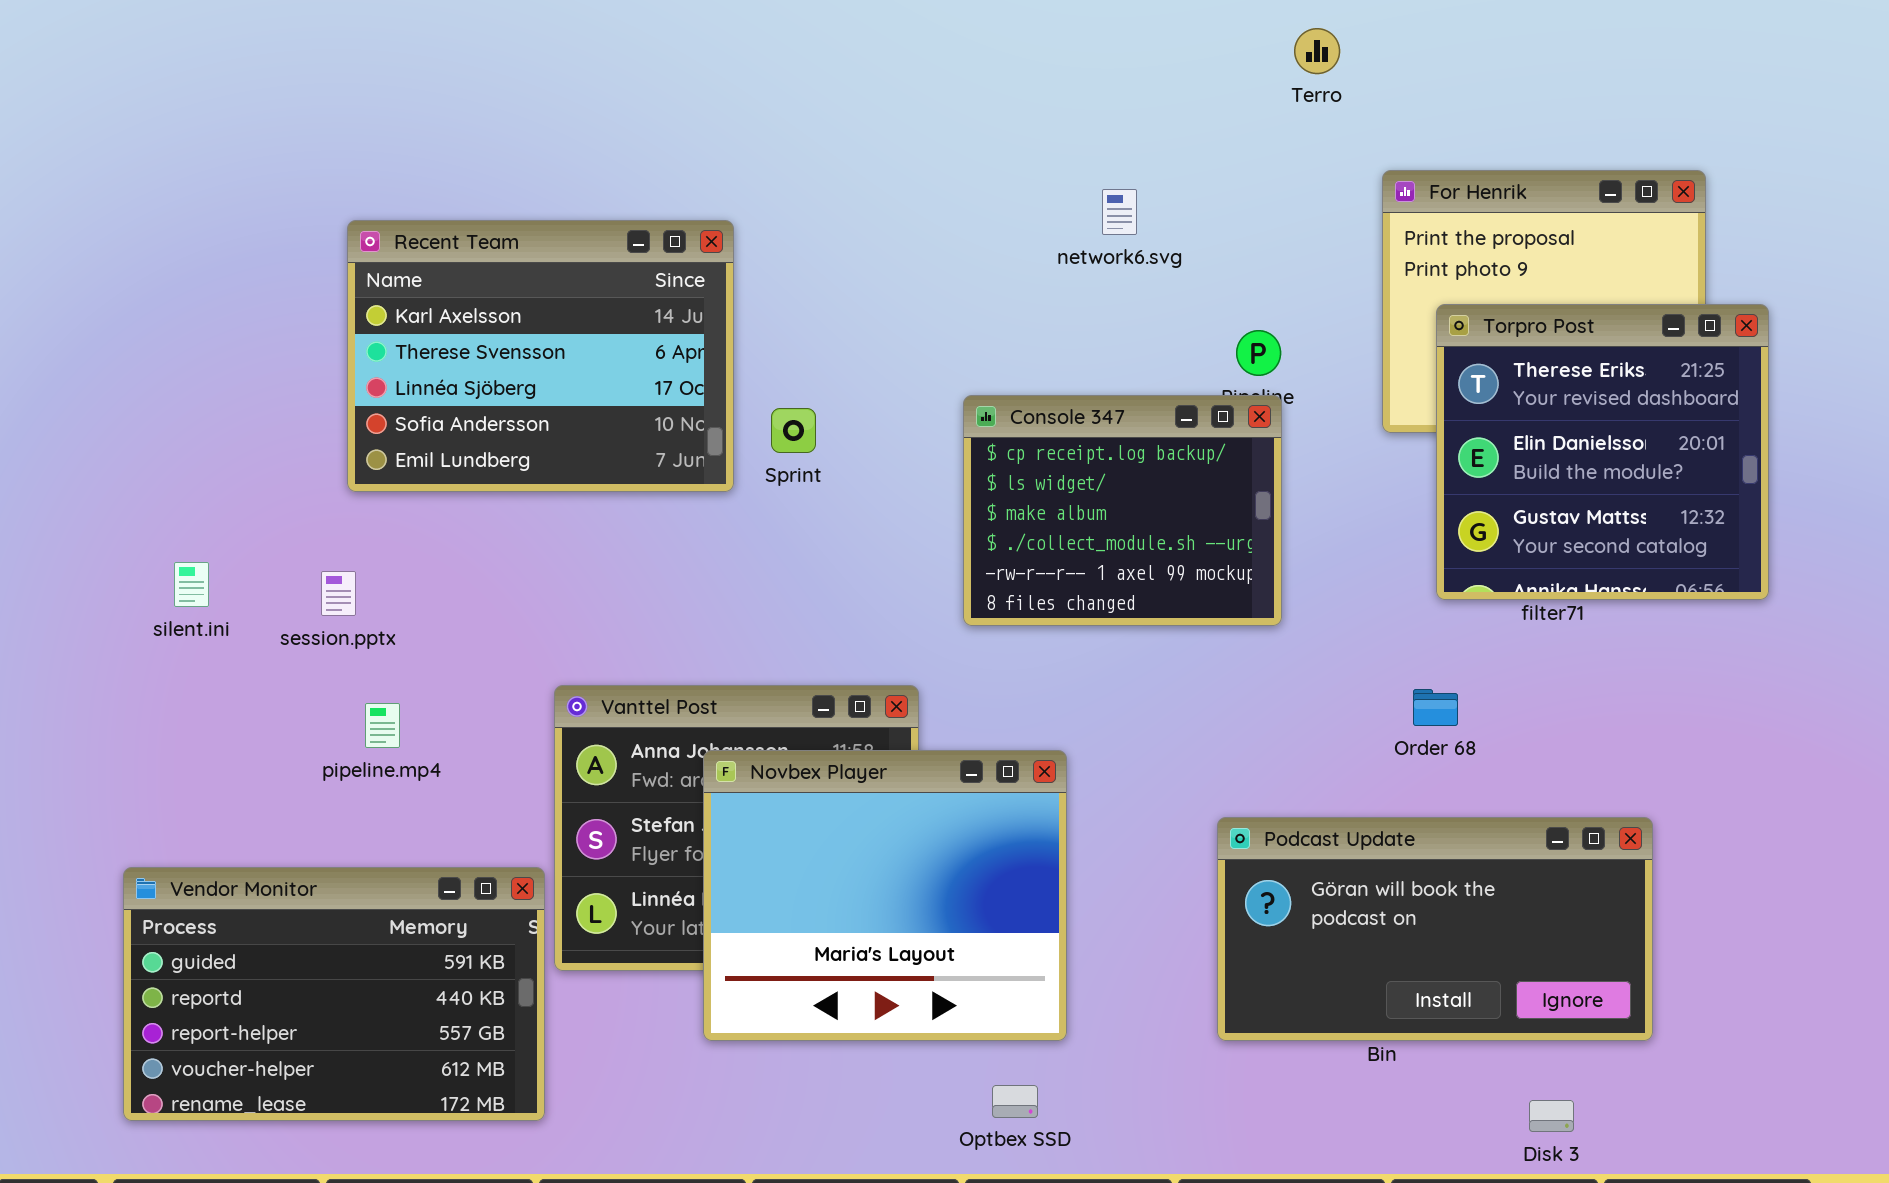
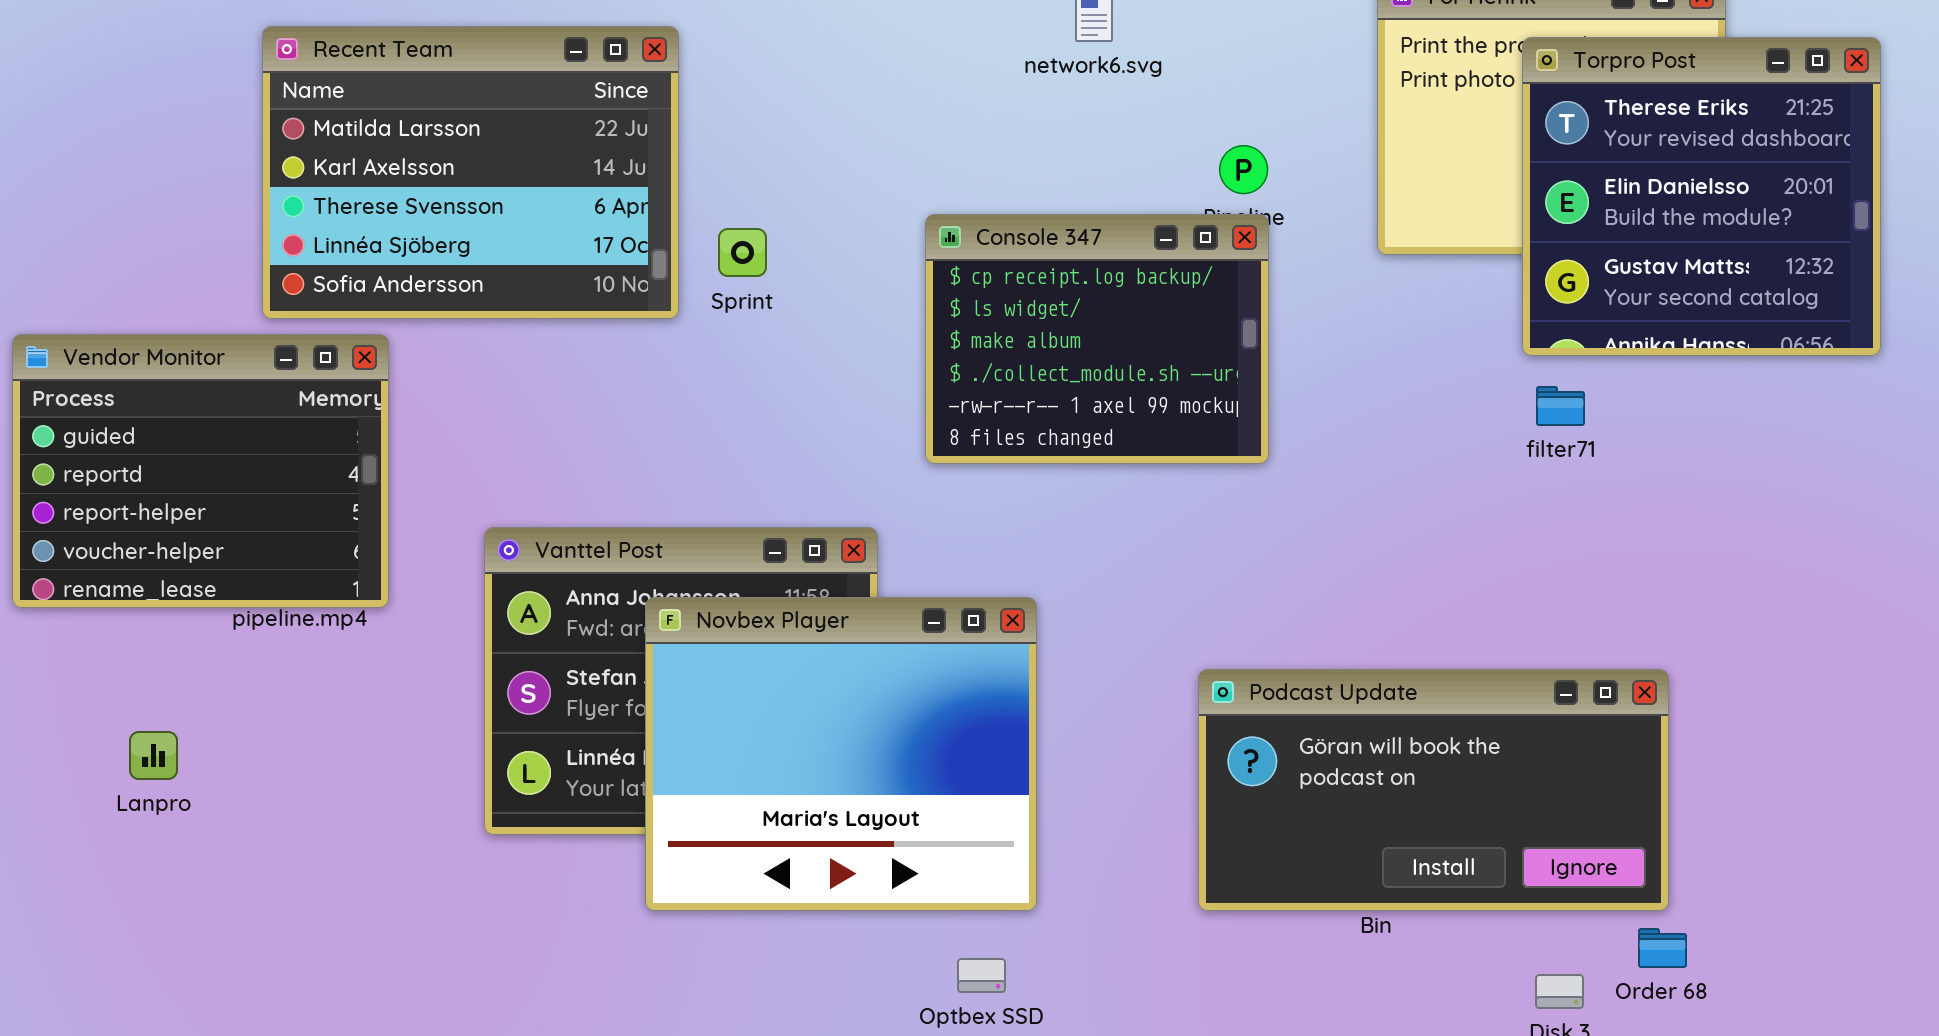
Recent Team: [347,220,734,492] -> [262,26,679,319], scrolled up 1 row
Torpro Post: [1436,304,1769,600] -> [1522,37,1881,356], moved
Order 68: [1413,689,1458,726] -> [1638,928,1687,968], moved
Vendor Monitor: [123,867,545,1121] -> [12,334,389,608], moved, resized

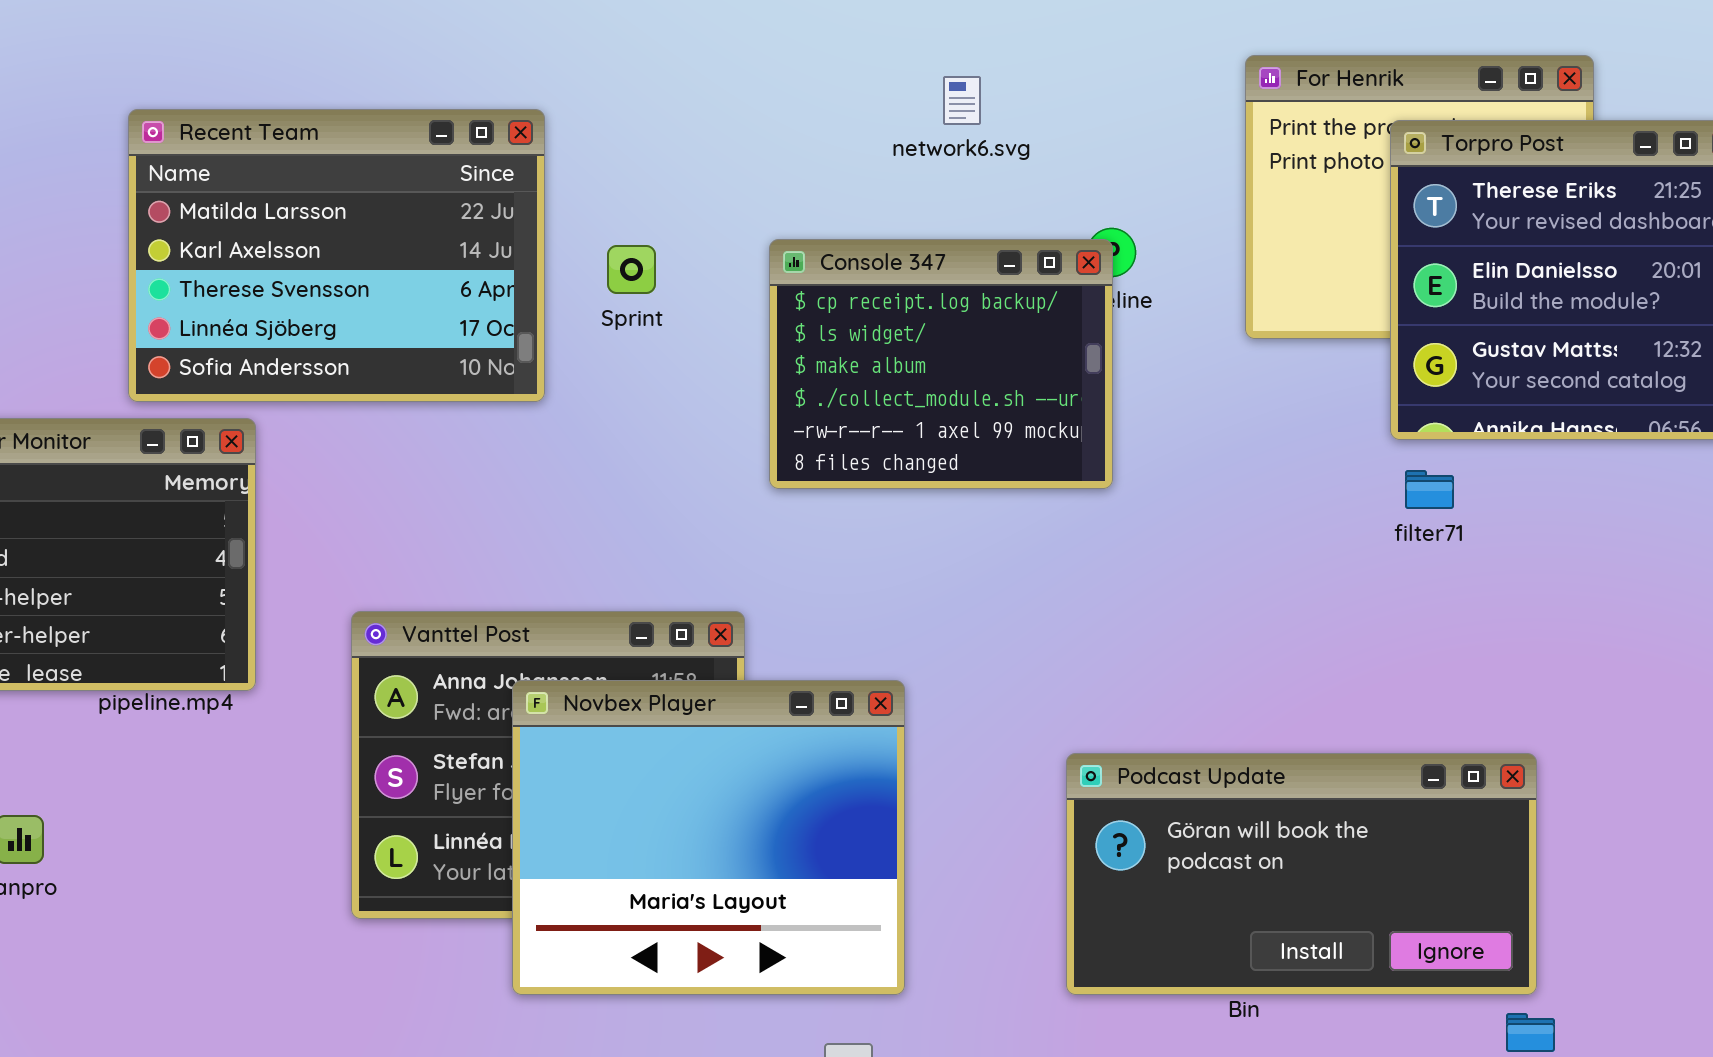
Console 347: [925,214,1269,464] -> [769,239,1113,489], moved
Sprint: [718,228,767,277] -> [607,245,656,294], moved

